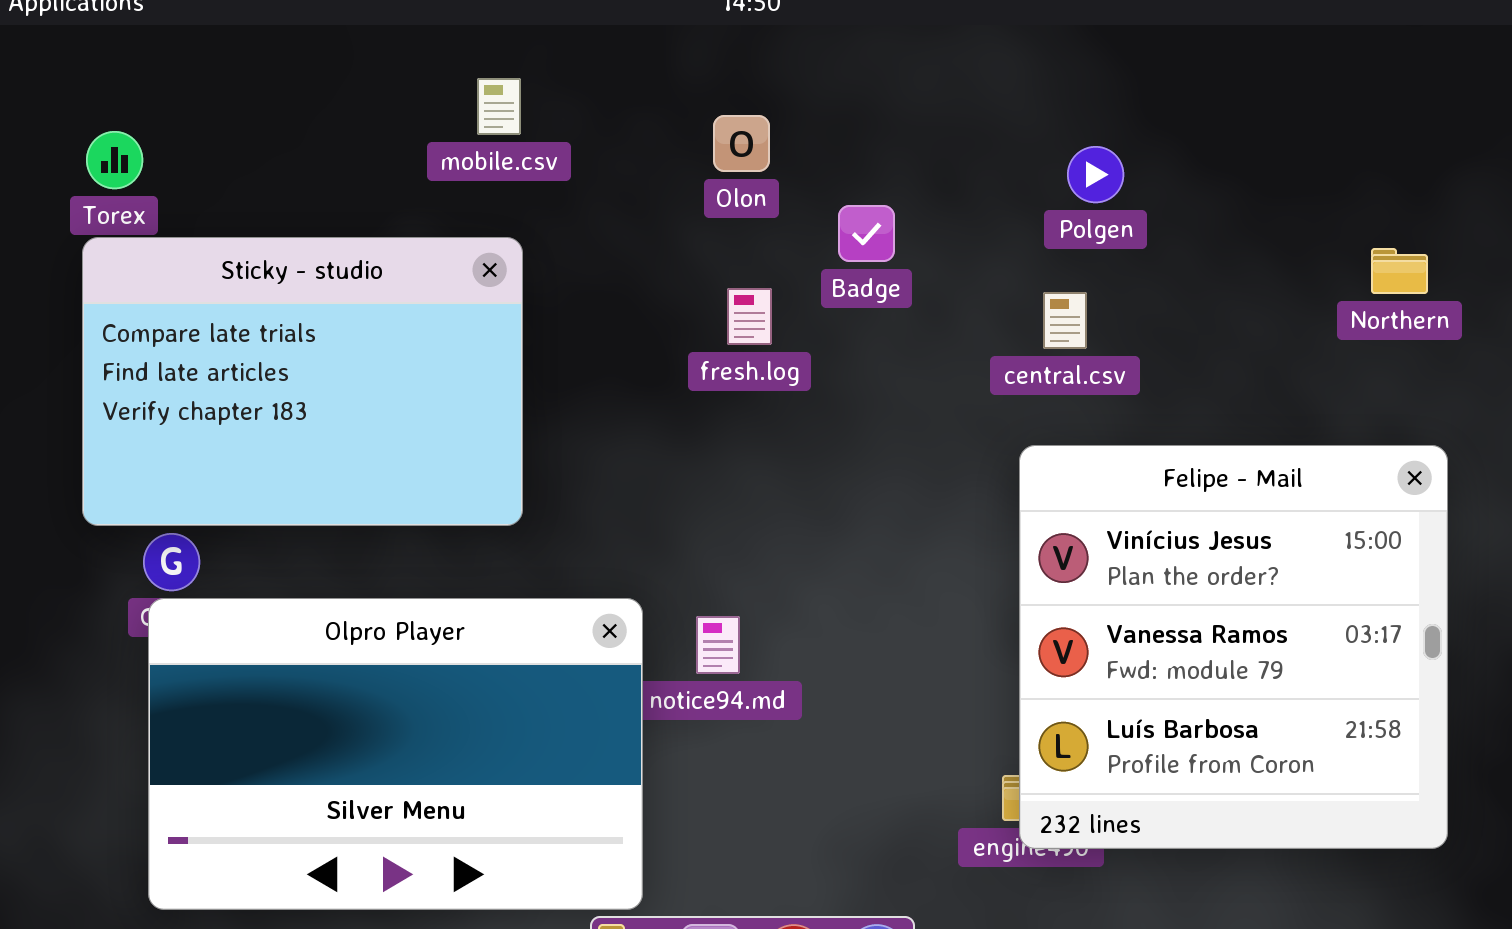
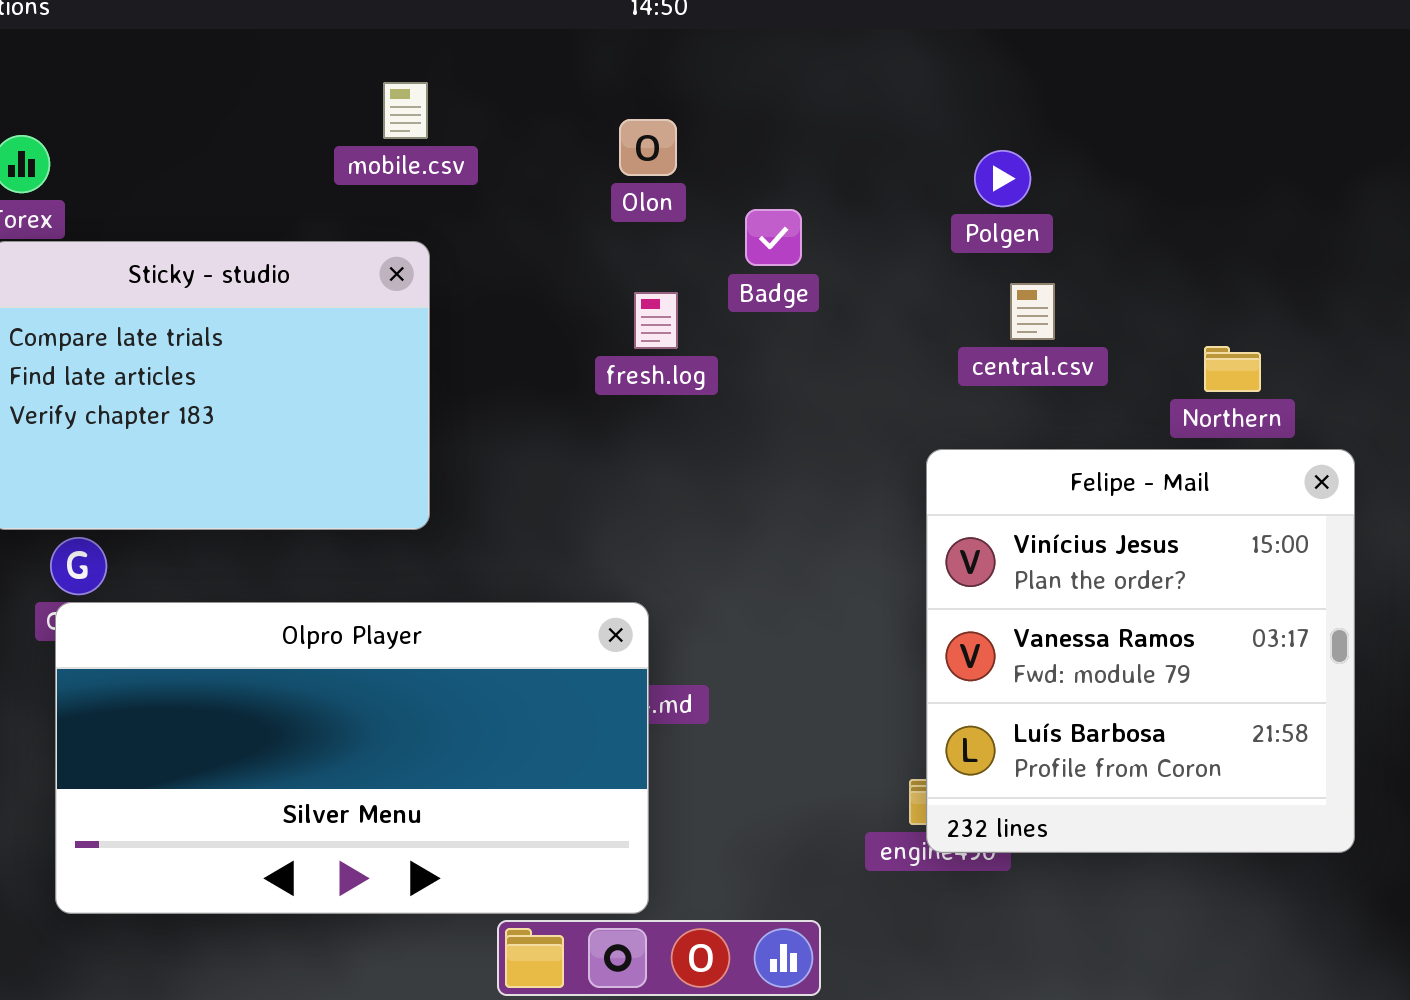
Northern: [1371,248,1428,294] -> [1204,346,1261,392], moved
central.csv: [1043,292,1087,349] -> [1010,283,1055,340], moved
Olpro Player: [148,598,643,910] -> [55,602,649,914], resized

